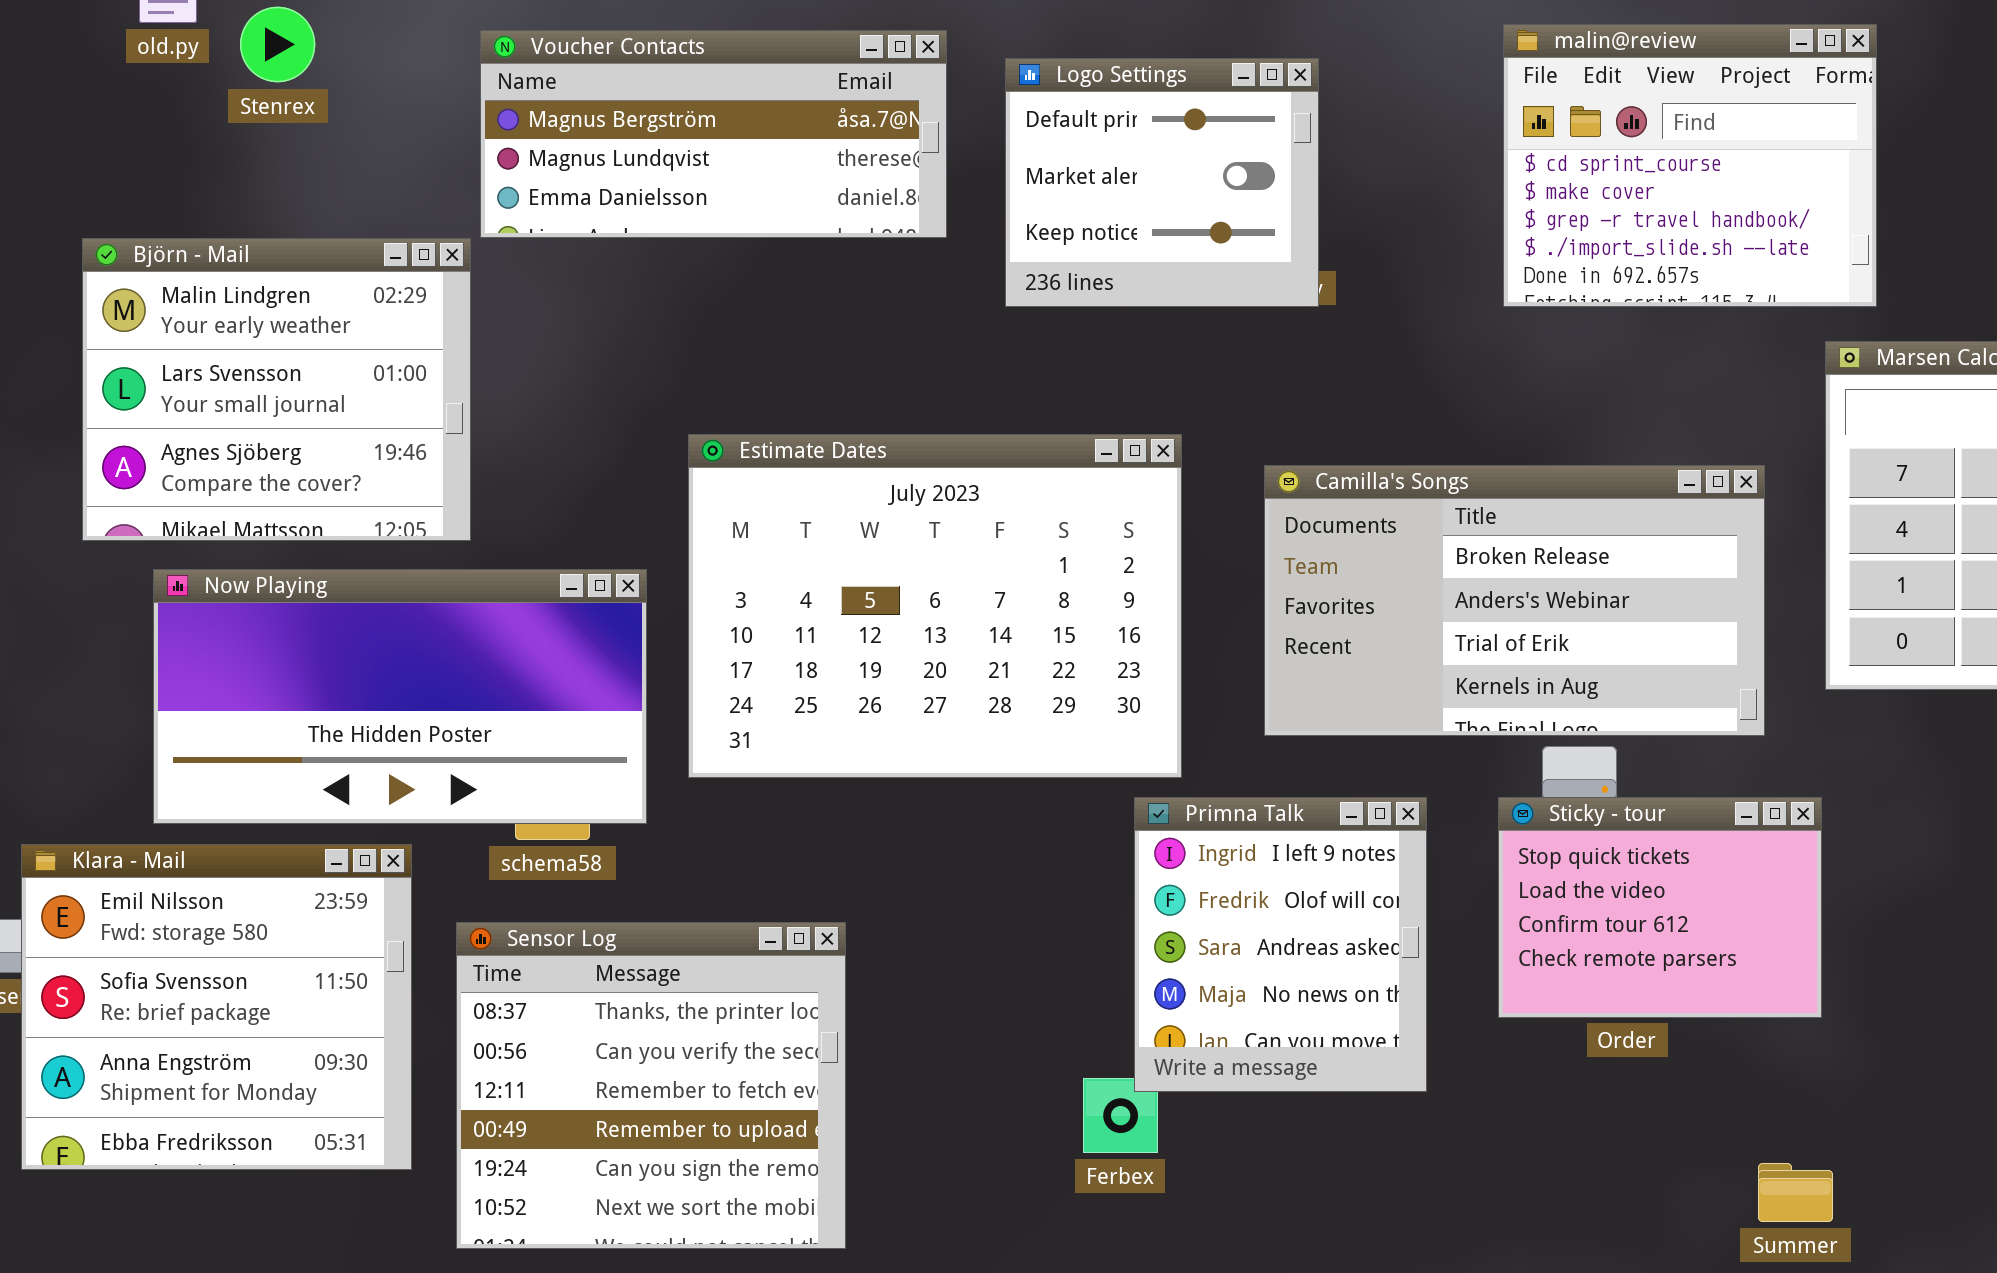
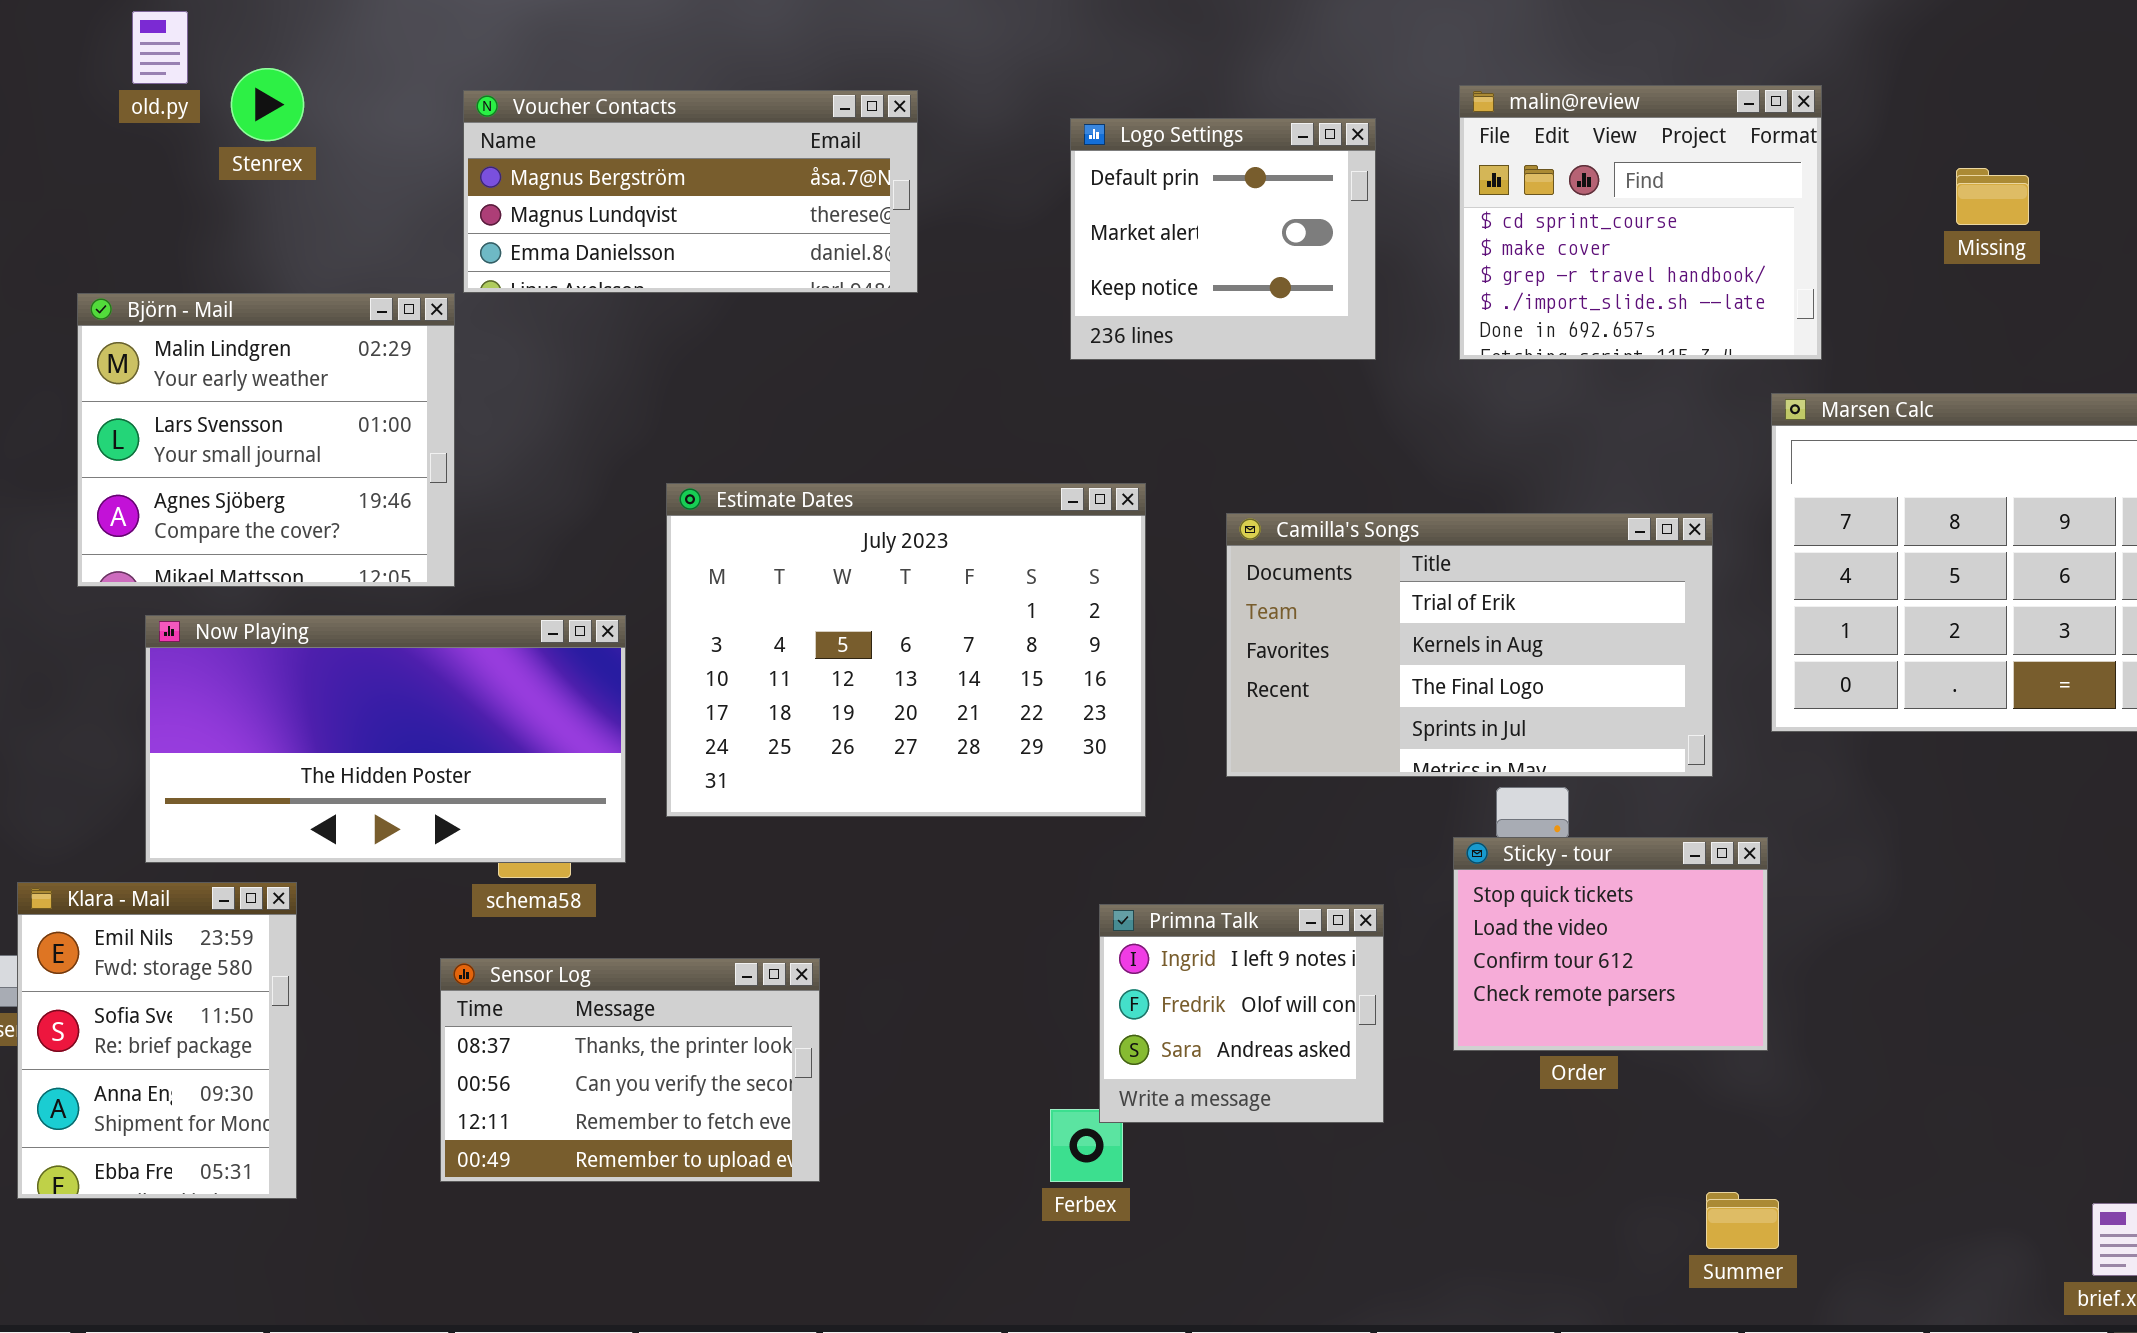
Logo Settings: [1005,58,1319,307] -> [1070,118,1376,360], moved
Camilla's Songs: [1264,465,1765,736] -> [1226,513,1713,777], scrolled down 2 rows
Primna Talk: [1134,797,1427,1092] -> [1099,904,1384,1123], resized
Klara - Mail: [21,844,412,1170] -> [17,882,297,1199], resized
Sensor Log: [456,922,846,1249] -> [440,958,820,1182], resized

